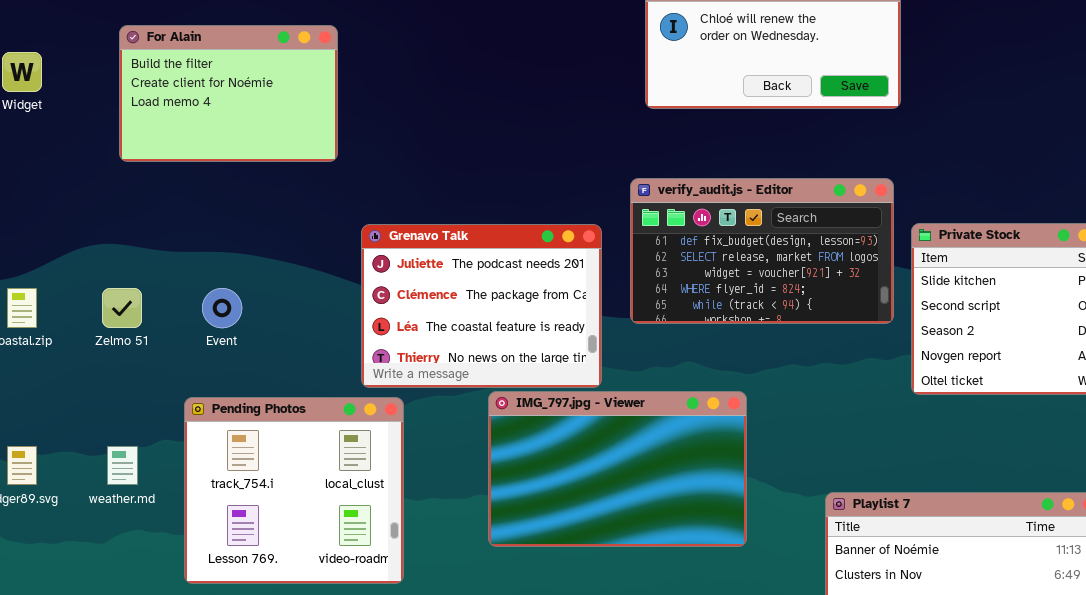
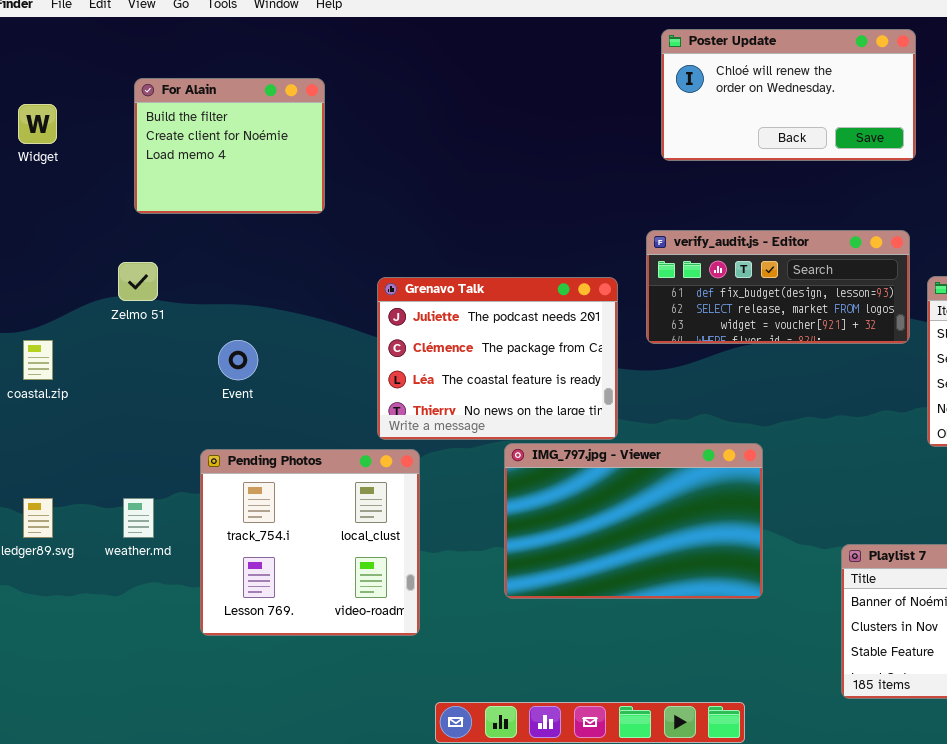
For Alain: [119,25,338,162] -> [134,78,325,214], resized
verify_audit.js - Editor: [630,178,894,324] -> [646,230,910,344], resized
Zelmo 51: [102,288,142,328] -> [118,262,158,301], moved

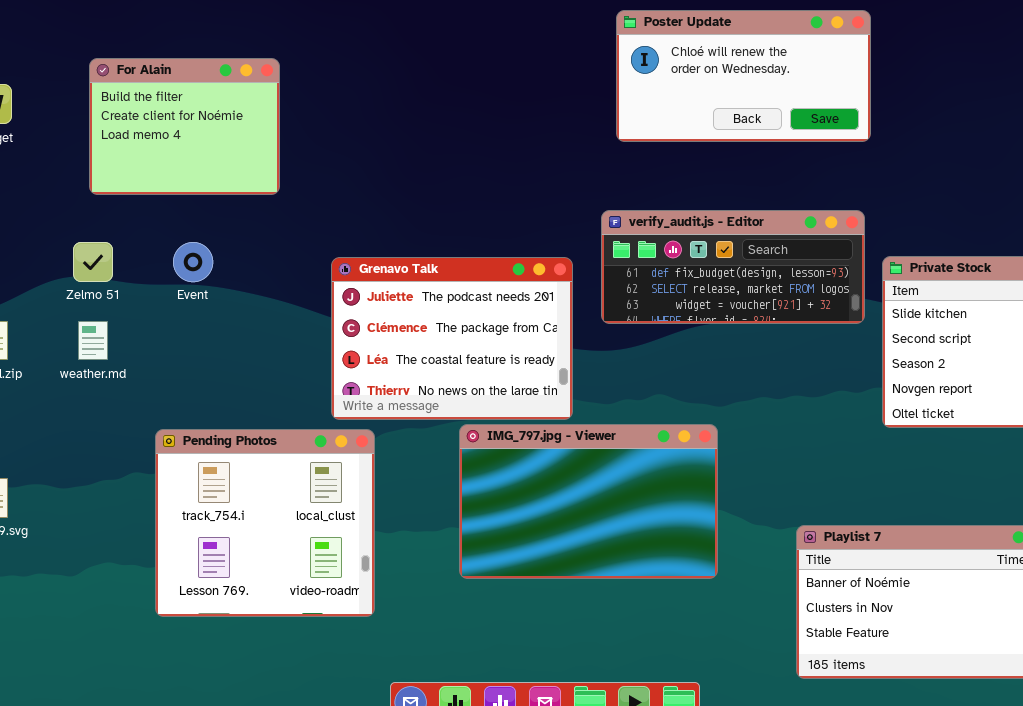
Event: [218,340,258,380] -> [173,242,213,282], moved
weather.md: [123,498,154,538] -> [78,321,108,360], moved

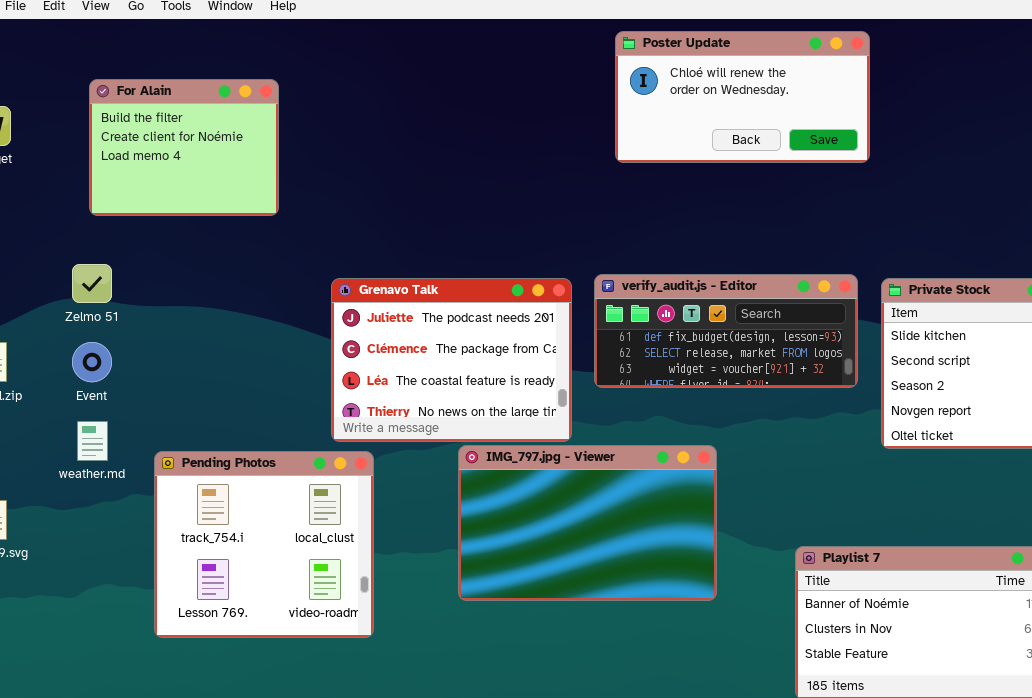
verify_audit.js - Editor: [601,210,865,324] -> [594,274,858,388], moved
Event: [173,242,213,282] -> [72,342,112,382], moved
weather.md: [78,321,108,360] -> [77,421,108,461], moved

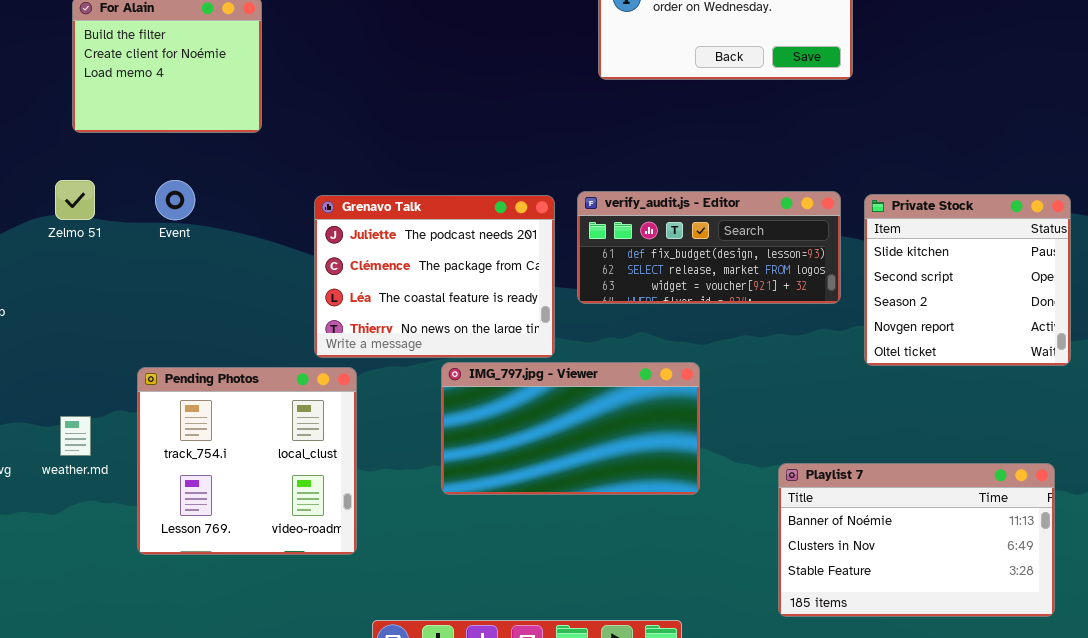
Event: [72,342,112,382] -> [155,180,195,220], moved
weather.md: [77,421,108,461] -> [60,416,91,456], moved
IMG_797.jpg - Viewer: [458,445,717,601] -> [441,362,700,495], resized

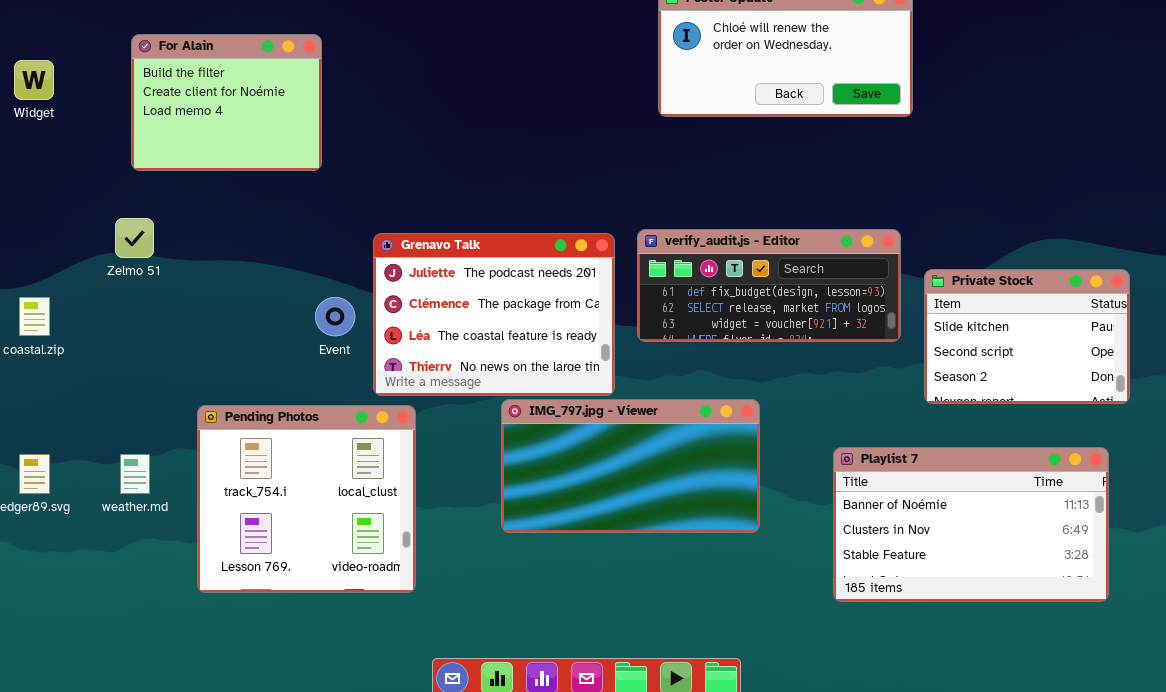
Event: [155,180,195,220] -> [315,297,355,336], moved
Private Stock: [864,194,1071,366] -> [924,269,1130,404], resized
Playlist 7: [778,463,1055,617] -> [833,447,1109,602], moved

